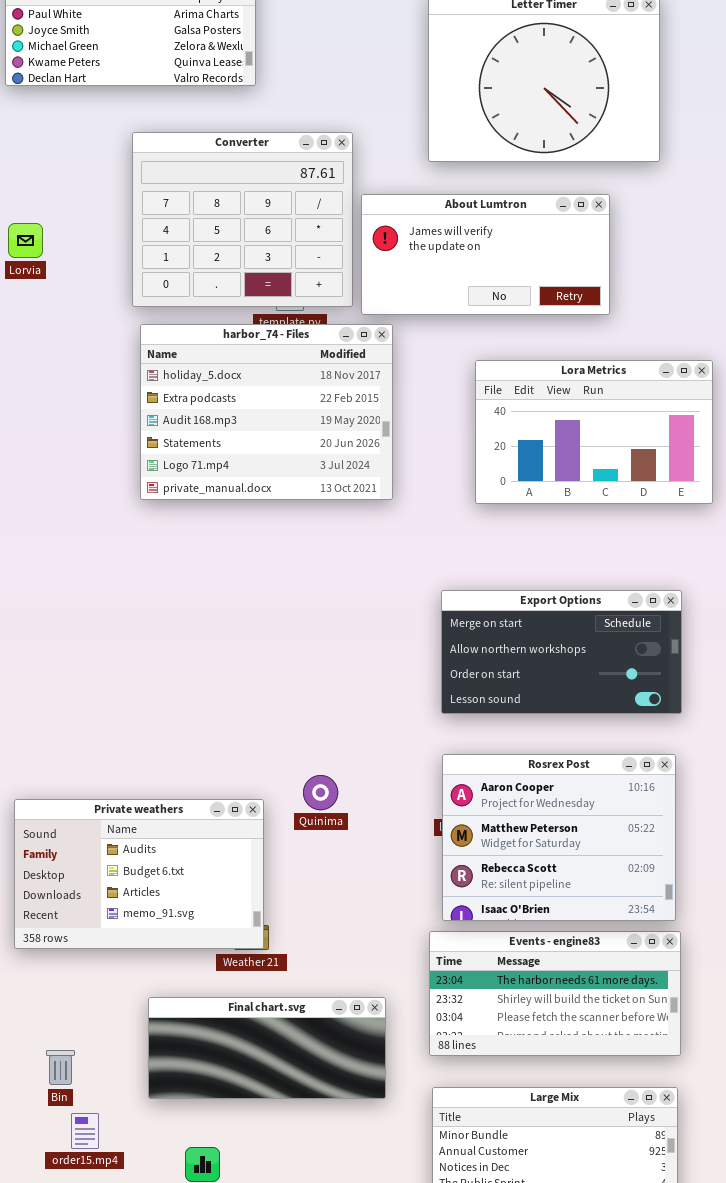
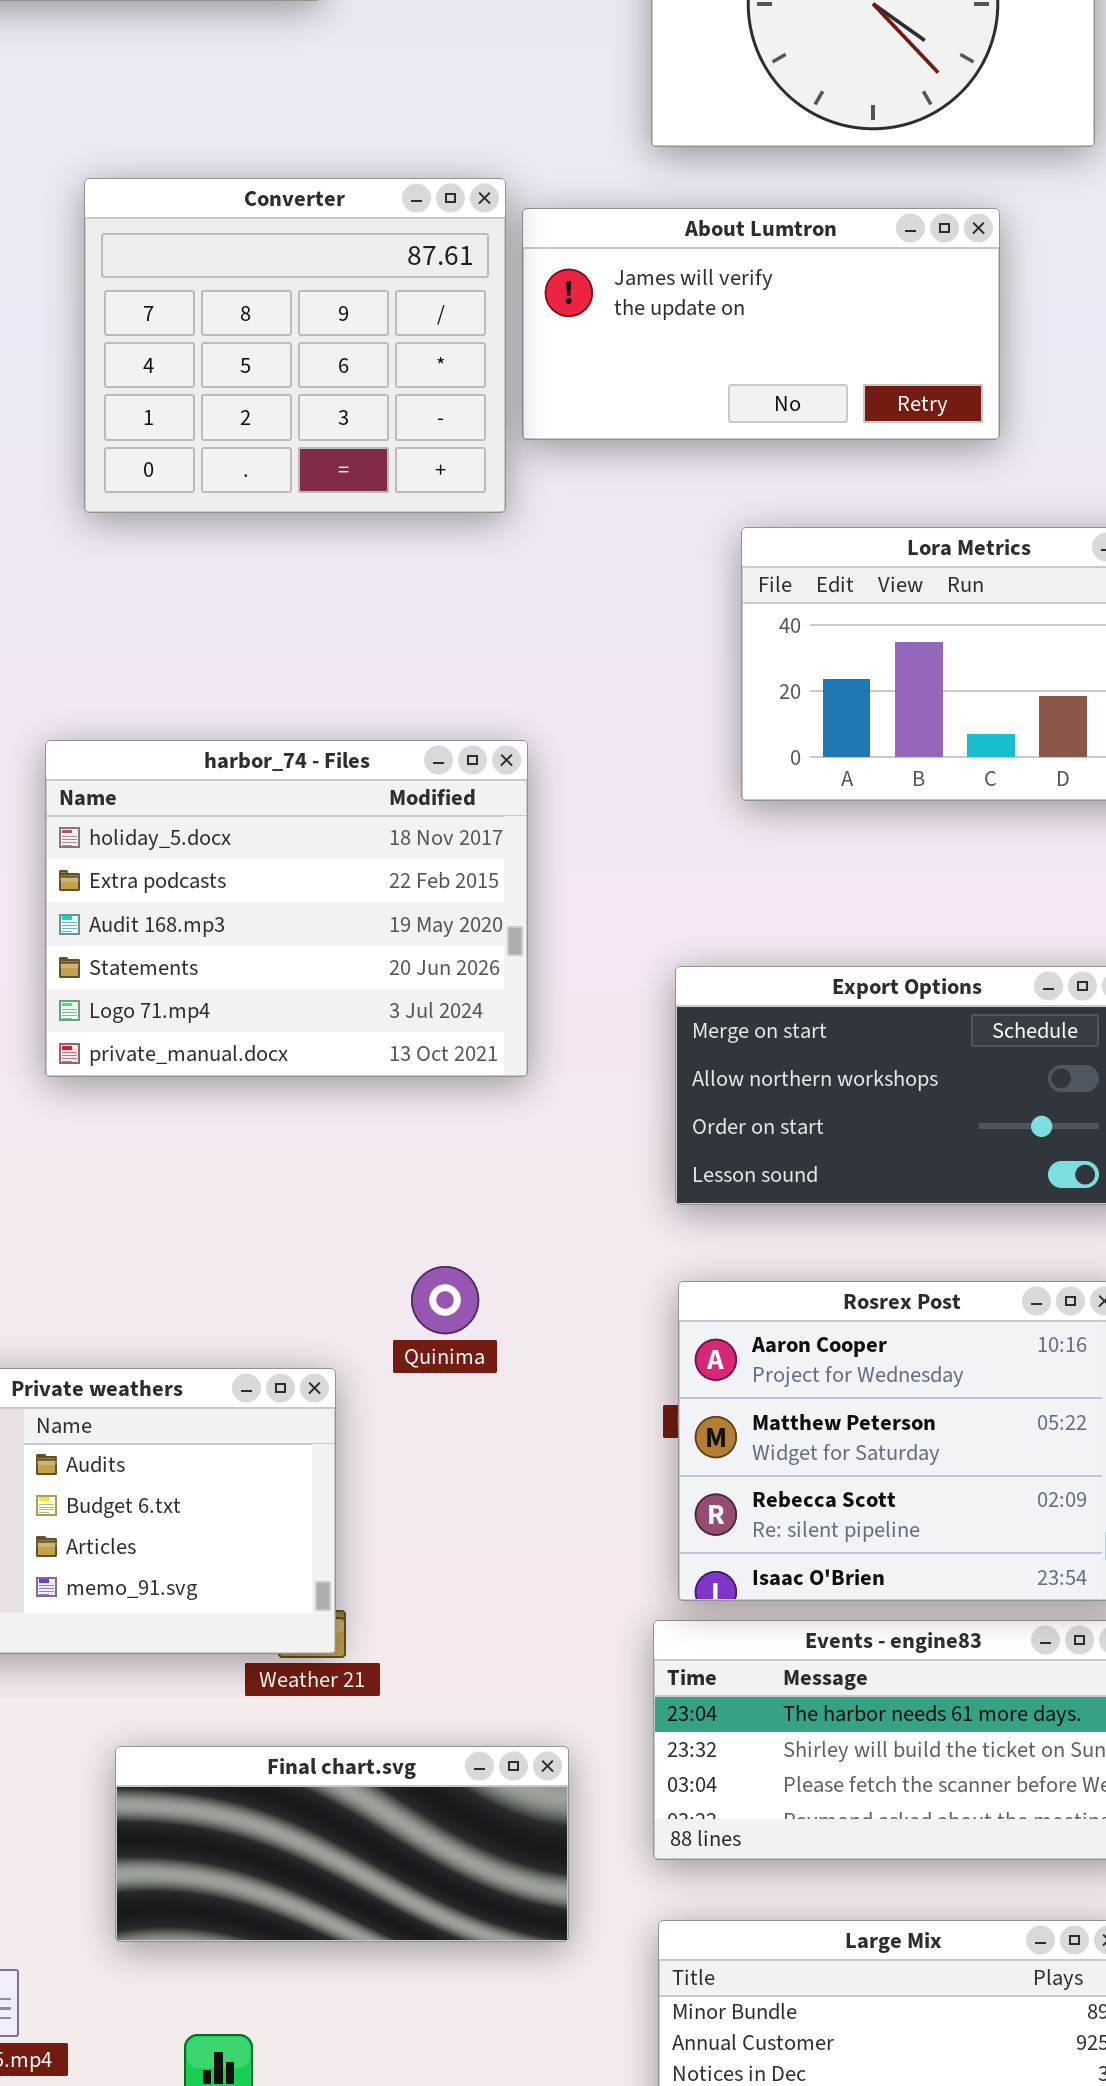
Converter: [132,132,353,307] -> [84,178,506,513], moved
harbor_74 - Files: [140,324,393,500] -> [45,740,528,1077], moved
Quinima: [303,775,338,810] -> [411,1266,479,1334], moved

